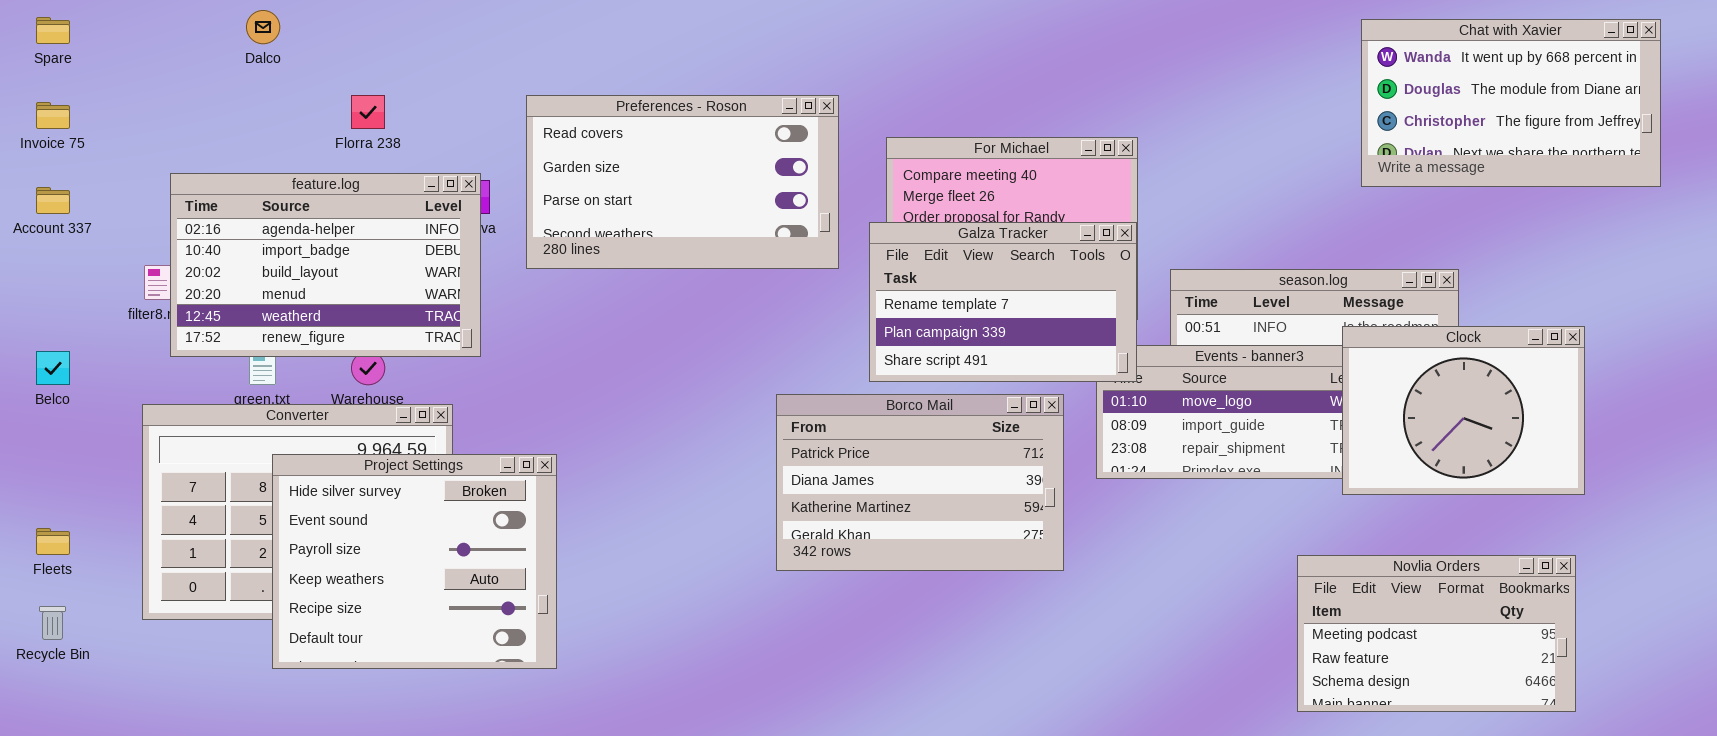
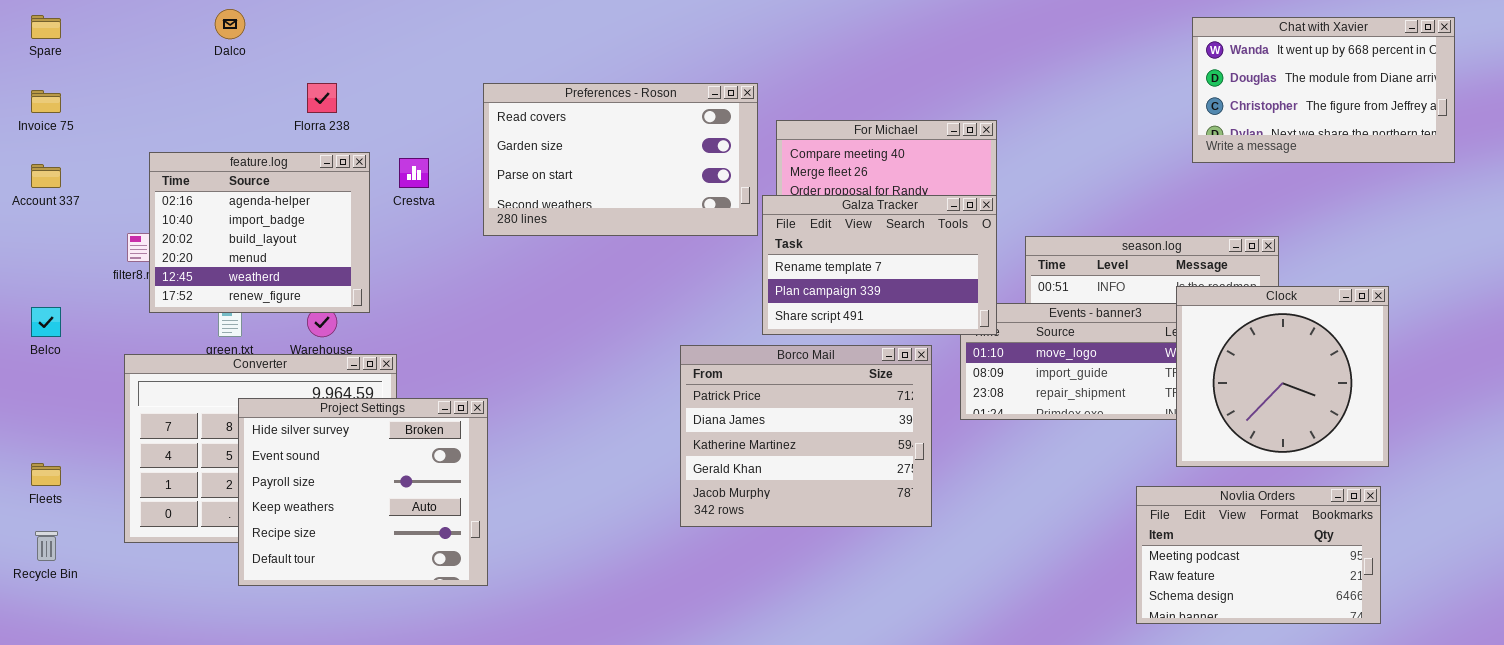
Preferences - Roson: [526,95,839,269] -> [483,83,758,236], moved
feature.log: [170,173,481,357] -> [149,152,370,313], resized
Clock: [1342,326,1585,495] -> [1176,286,1389,467], resized
Borco Mail: [776,394,1064,571] -> [680,345,932,527], resized

